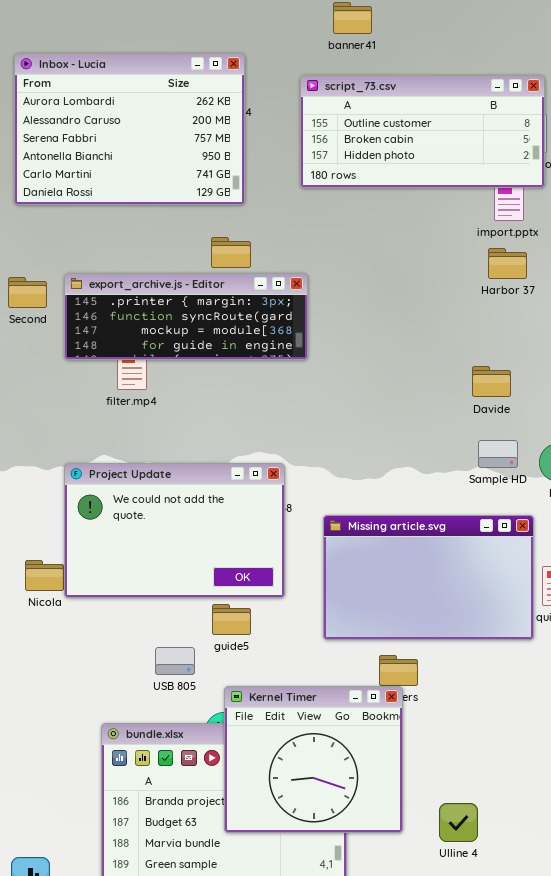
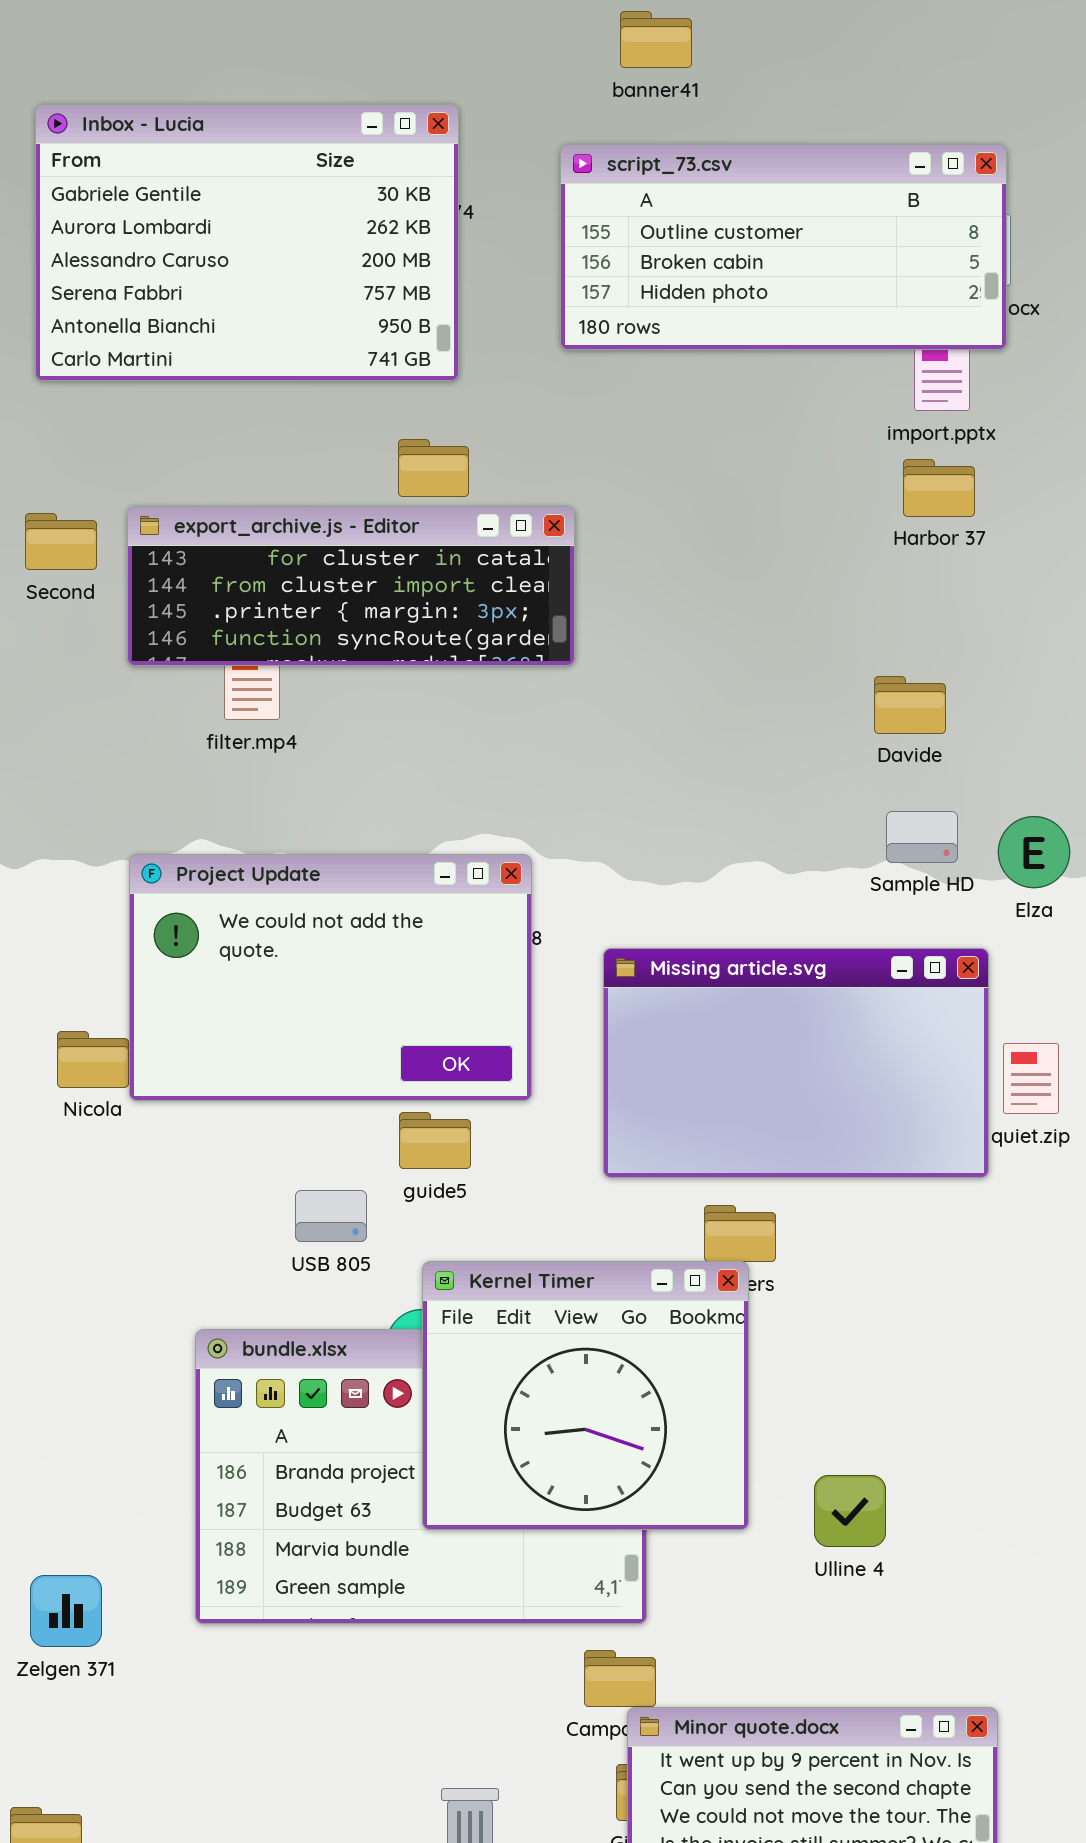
Inbox - Lucia: [14,53,245,205] -> [35,104,459,381], scrolled up 1 row
export_archive.js - Editor: [64,273,308,360] -> [127,506,575,666], scrolled up 2 rows

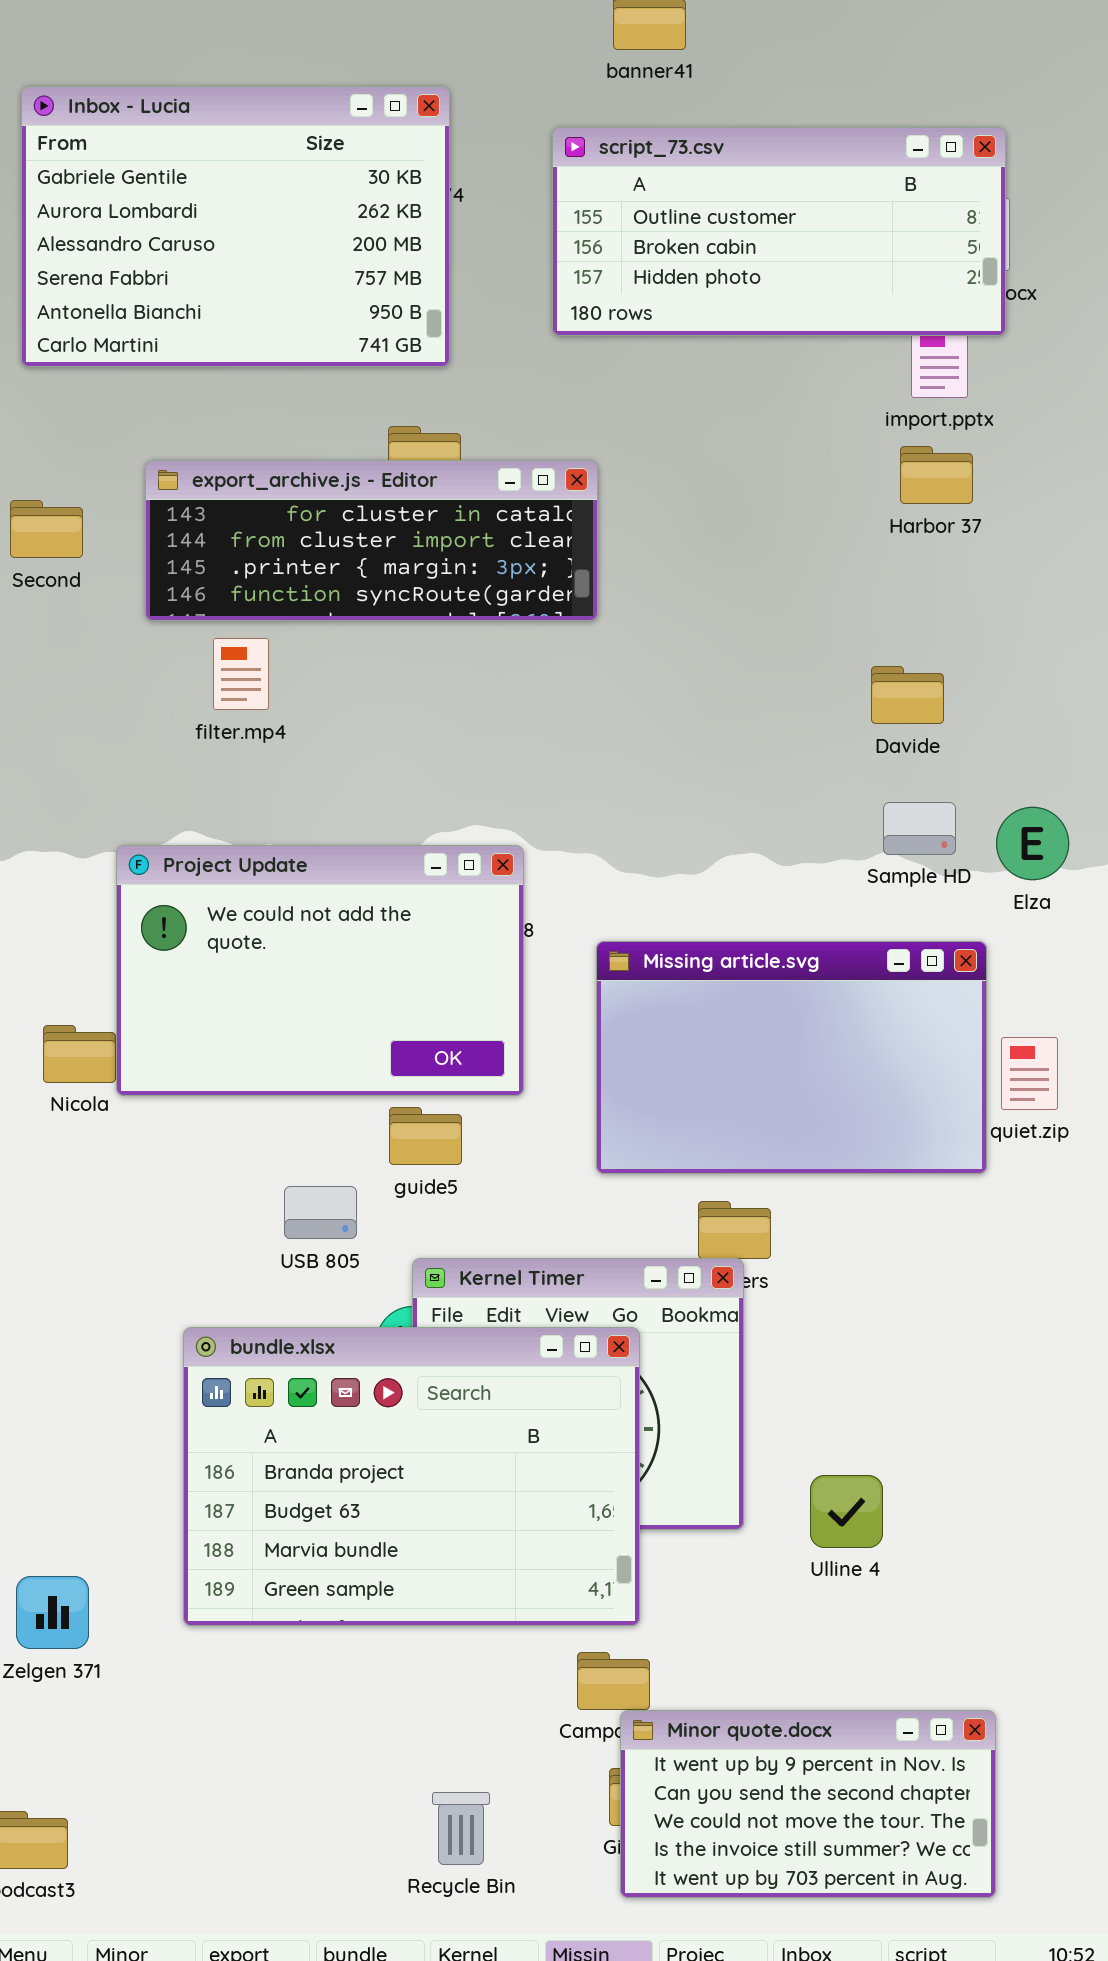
export_archive.js - Editor: [127,506,575,666] -> [145,460,598,621], moved
bundle.xlsx: [195,1329,647,1624] -> [183,1327,640,1626], raised

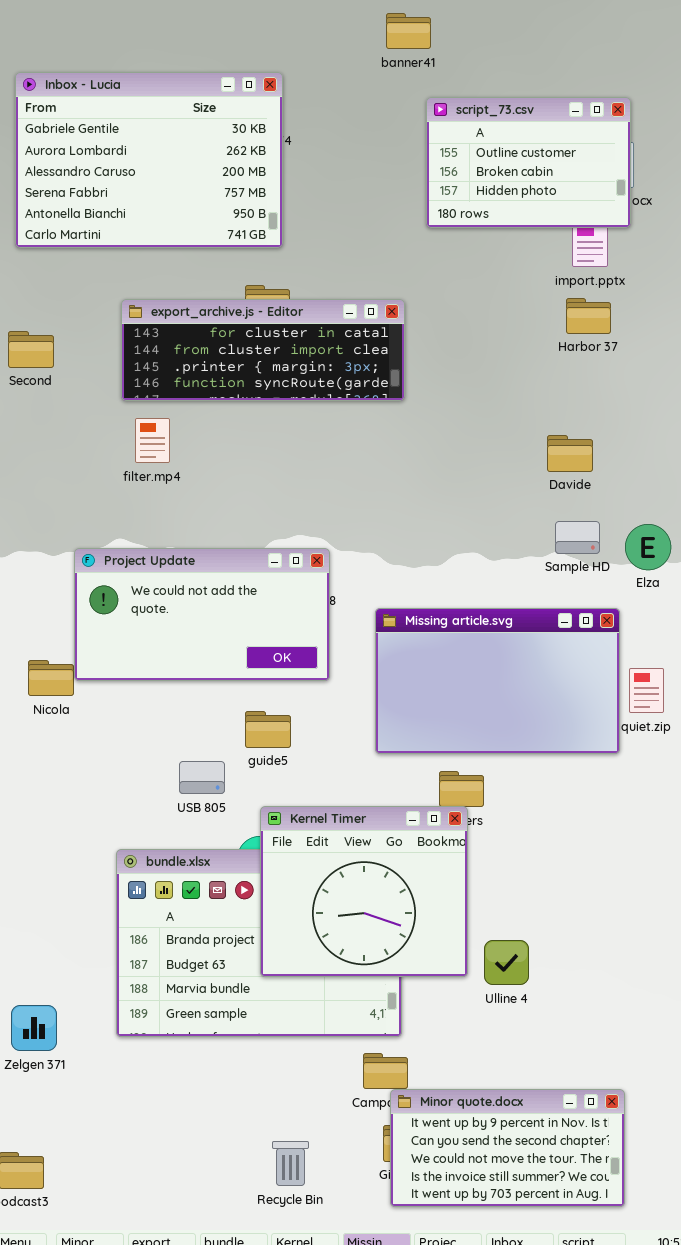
script_73.csv: [552,127,1006,336] -> [426,97,631,228], resized
export_archive.js - Editor: [145,460,598,621] -> [121,299,405,401], moved
Project Update: [116,845,524,1096] -> [74,548,330,681], resized
Kernel Timer: [412,1258,744,1530] -> [260,806,468,977], raised
Ulline 4: [810,1475,883,1548] -> [484,940,529,985], moved

